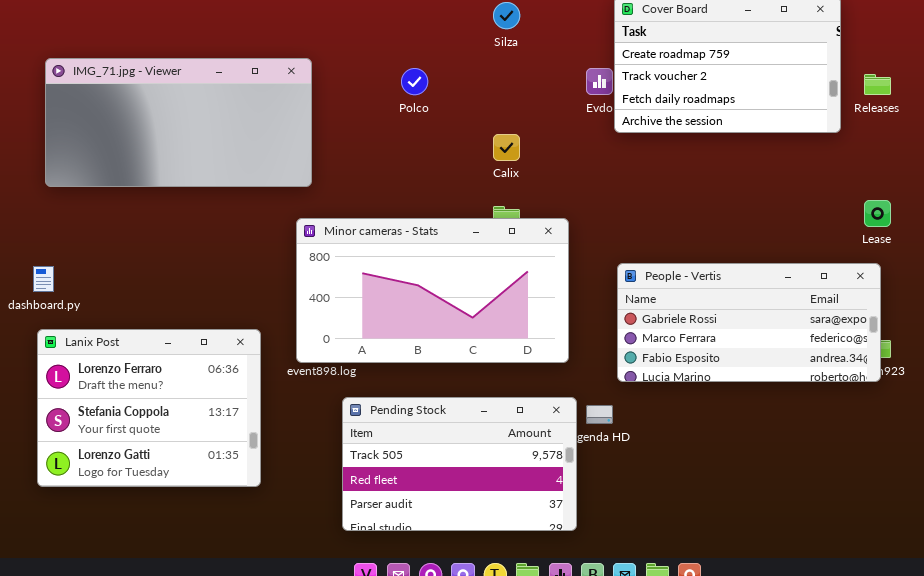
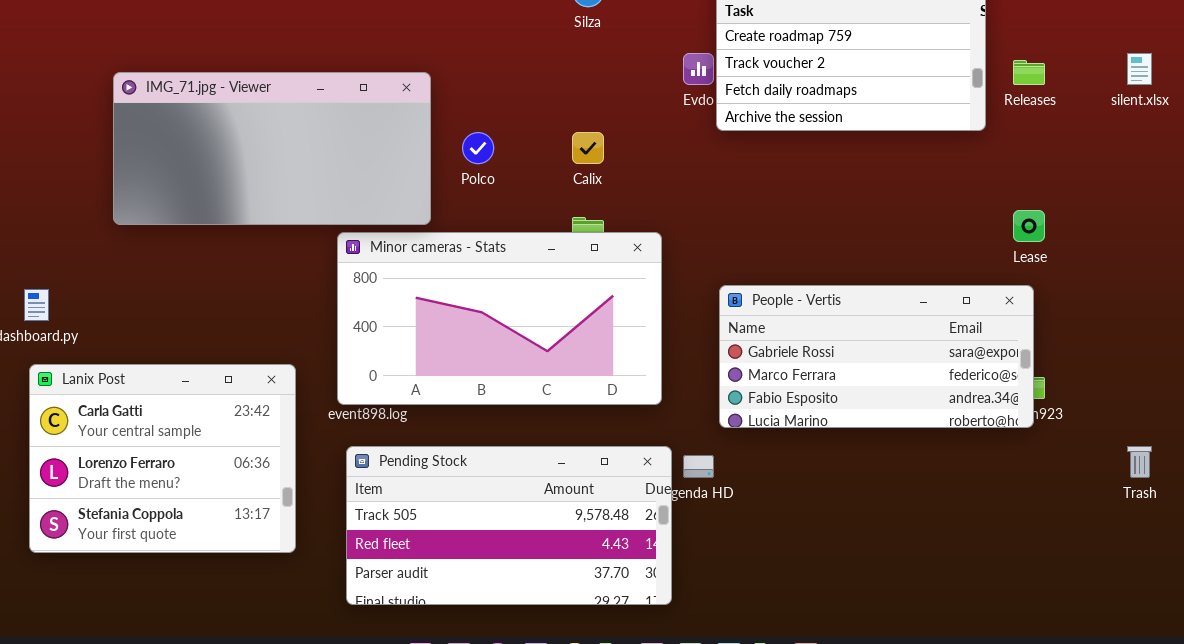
IMG_71.jpg - Viewer: [45,58,312,187] -> [113,72,431,225], moved
Polco: [401,68,428,95] -> [462,132,494,164], moved
Lanix Post: [37,329,261,487] -> [29,364,296,553], scrolled up 1 row
Pending Stock: [342,397,577,531] -> [346,446,672,605], resized

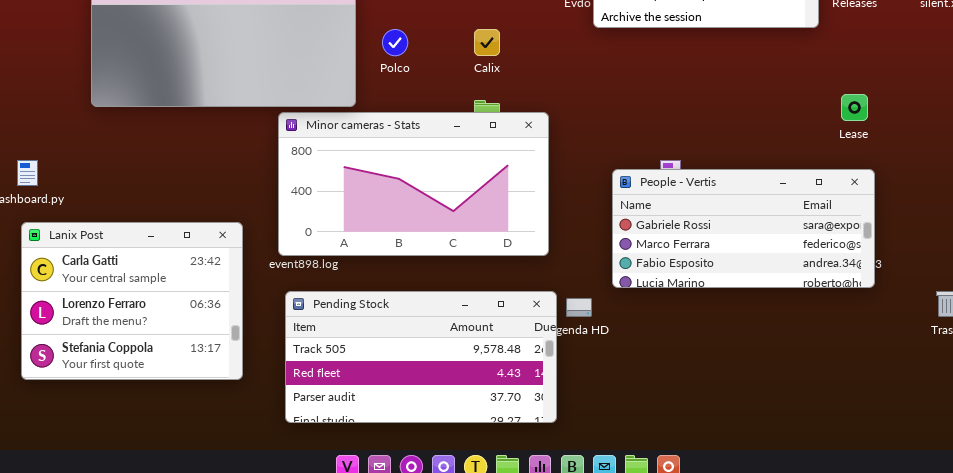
People - Vertis: [719,285,1034,428] -> [612,169,875,288], moved

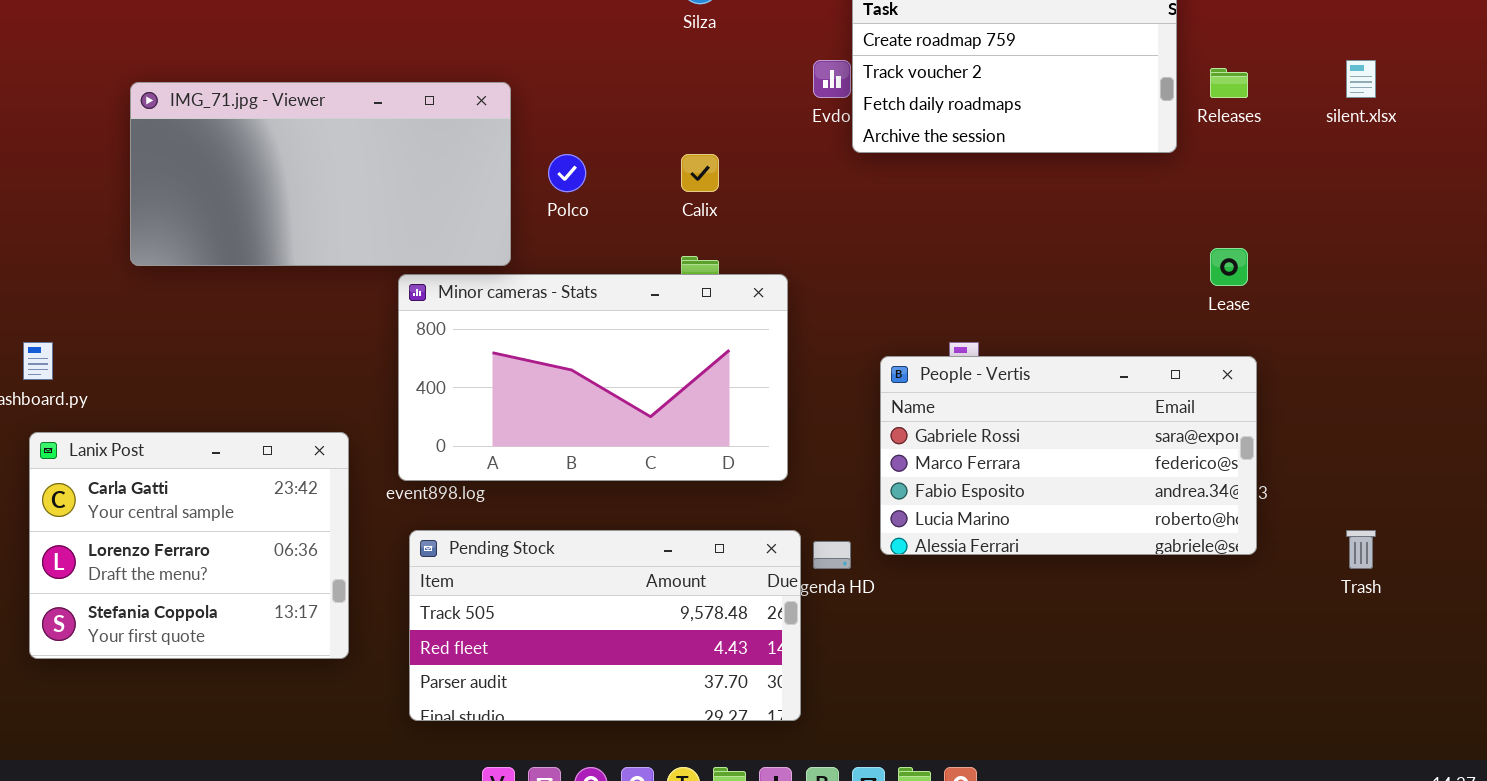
People - Vertis: [612,169,875,288] -> [880,356,1257,555], resized

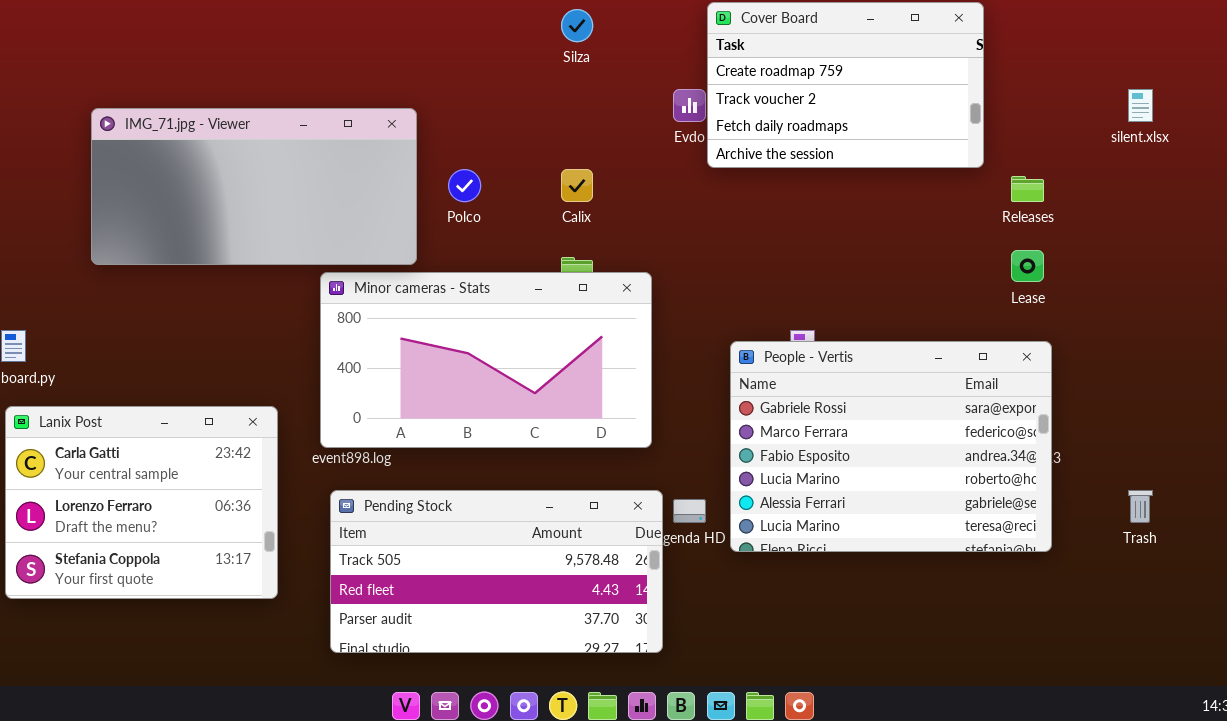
Releases: [1210,68,1248,98] -> [1011,176,1044,202], moved
People - Vertis: [880,356,1257,555] -> [730,341,1052,552], resized

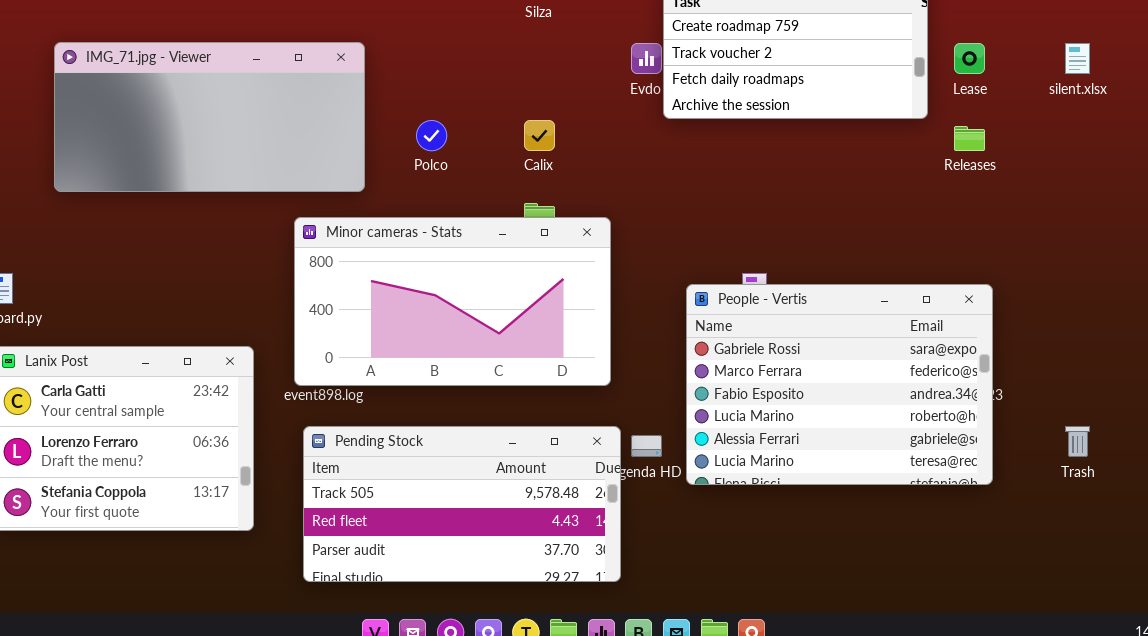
IMG_71.jpg - Viewer: [91,108,417,265] -> [54,42,365,192], moved
Lease: [1011,250,1044,282] -> [954,43,985,74], moved

